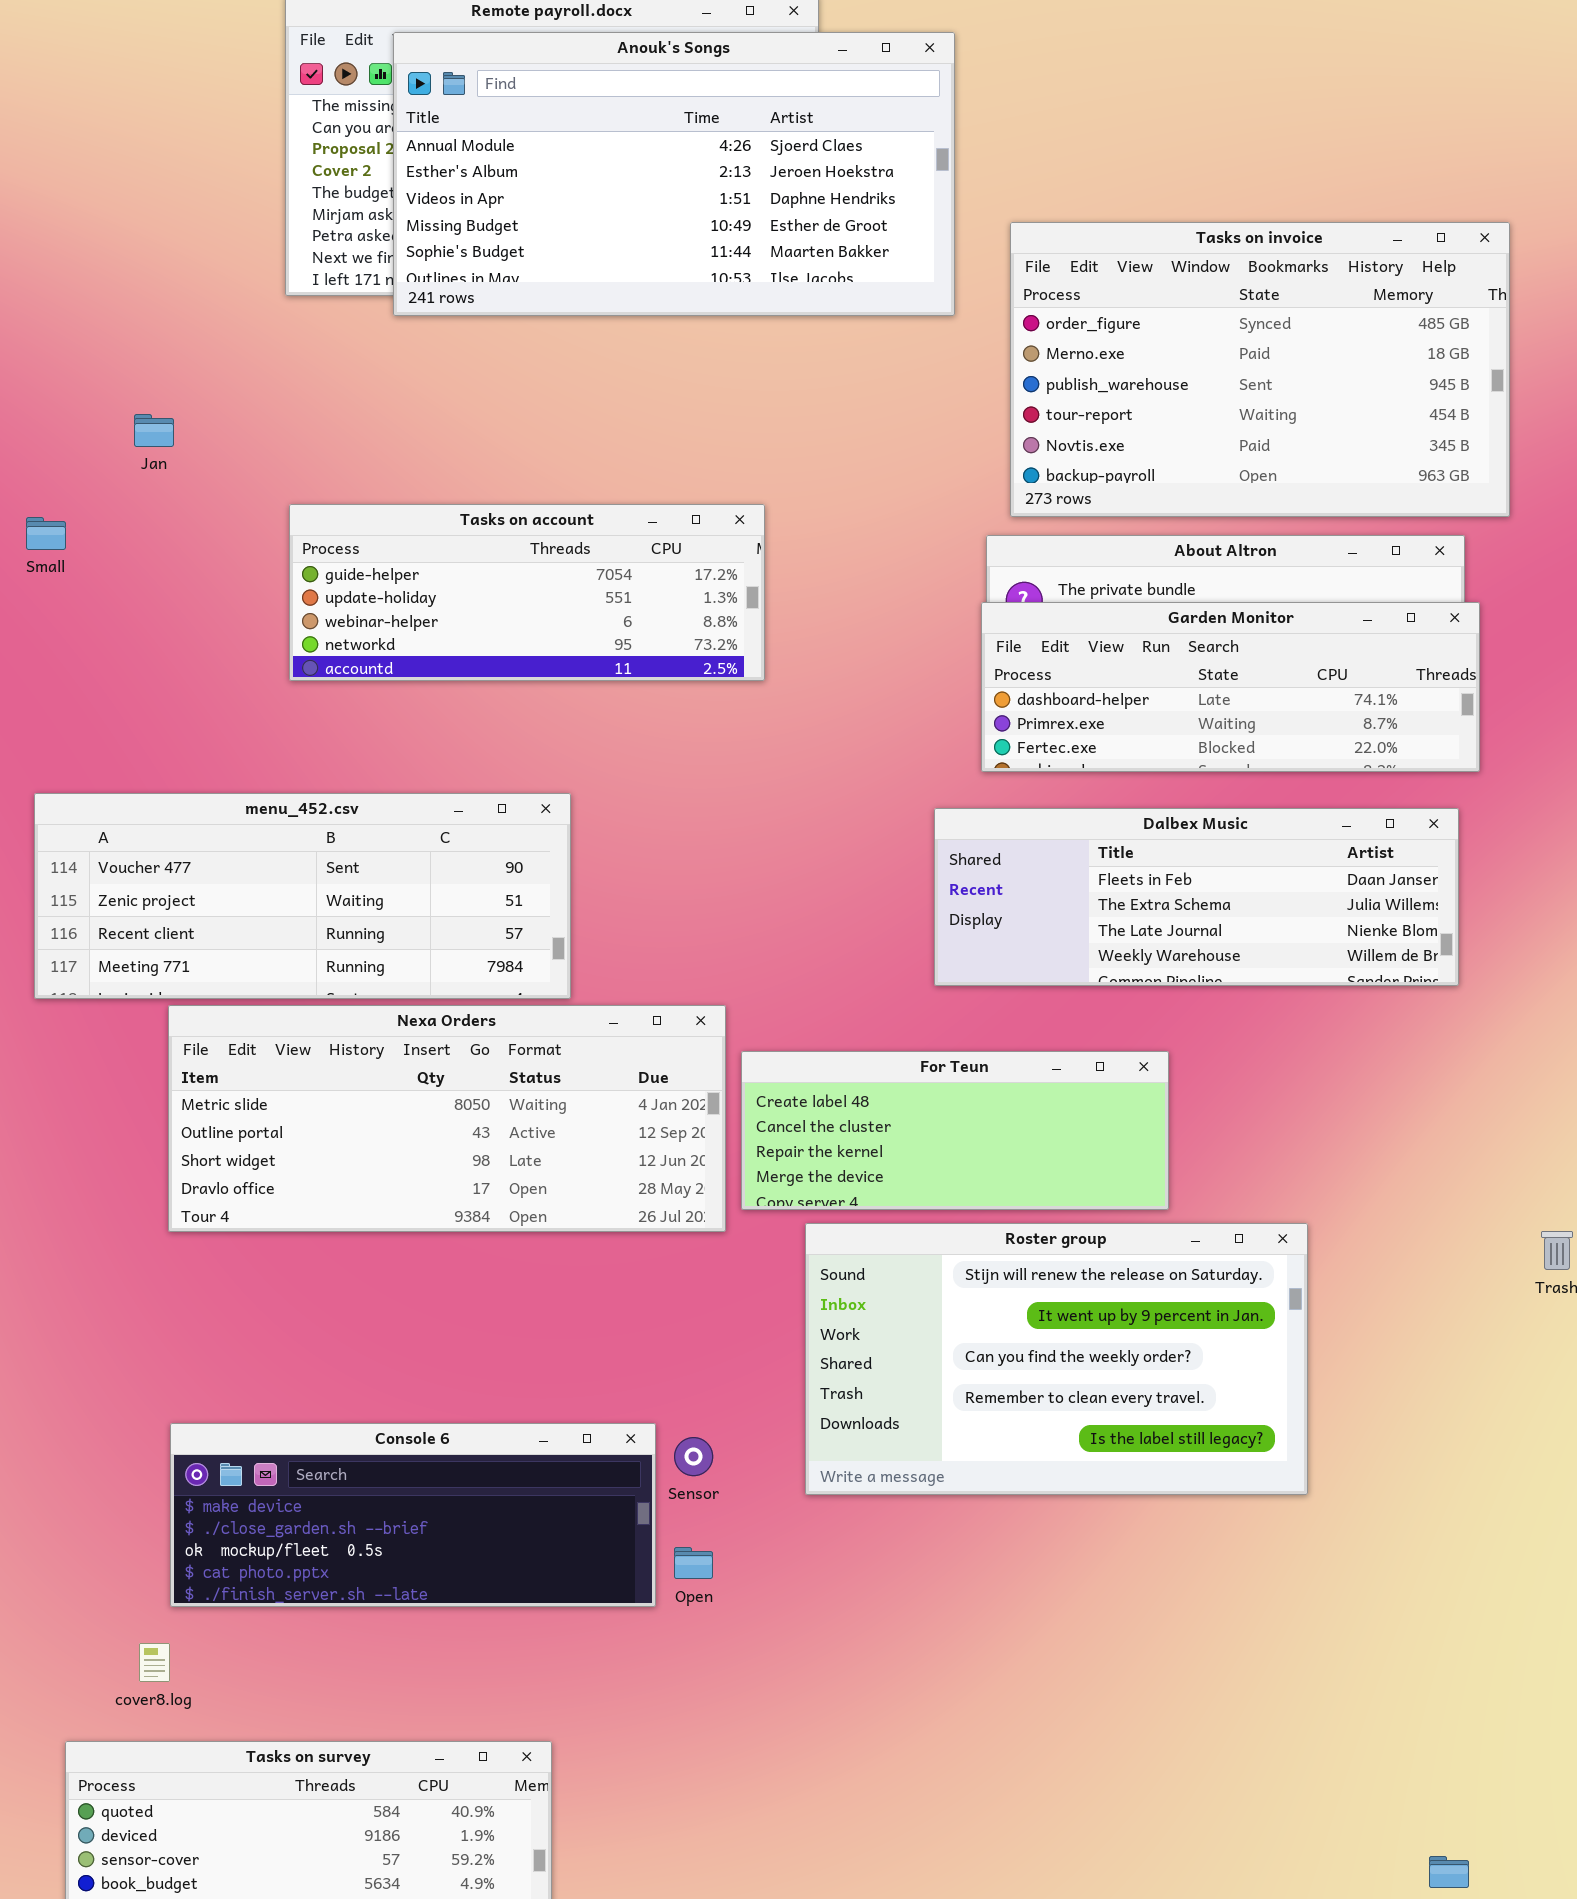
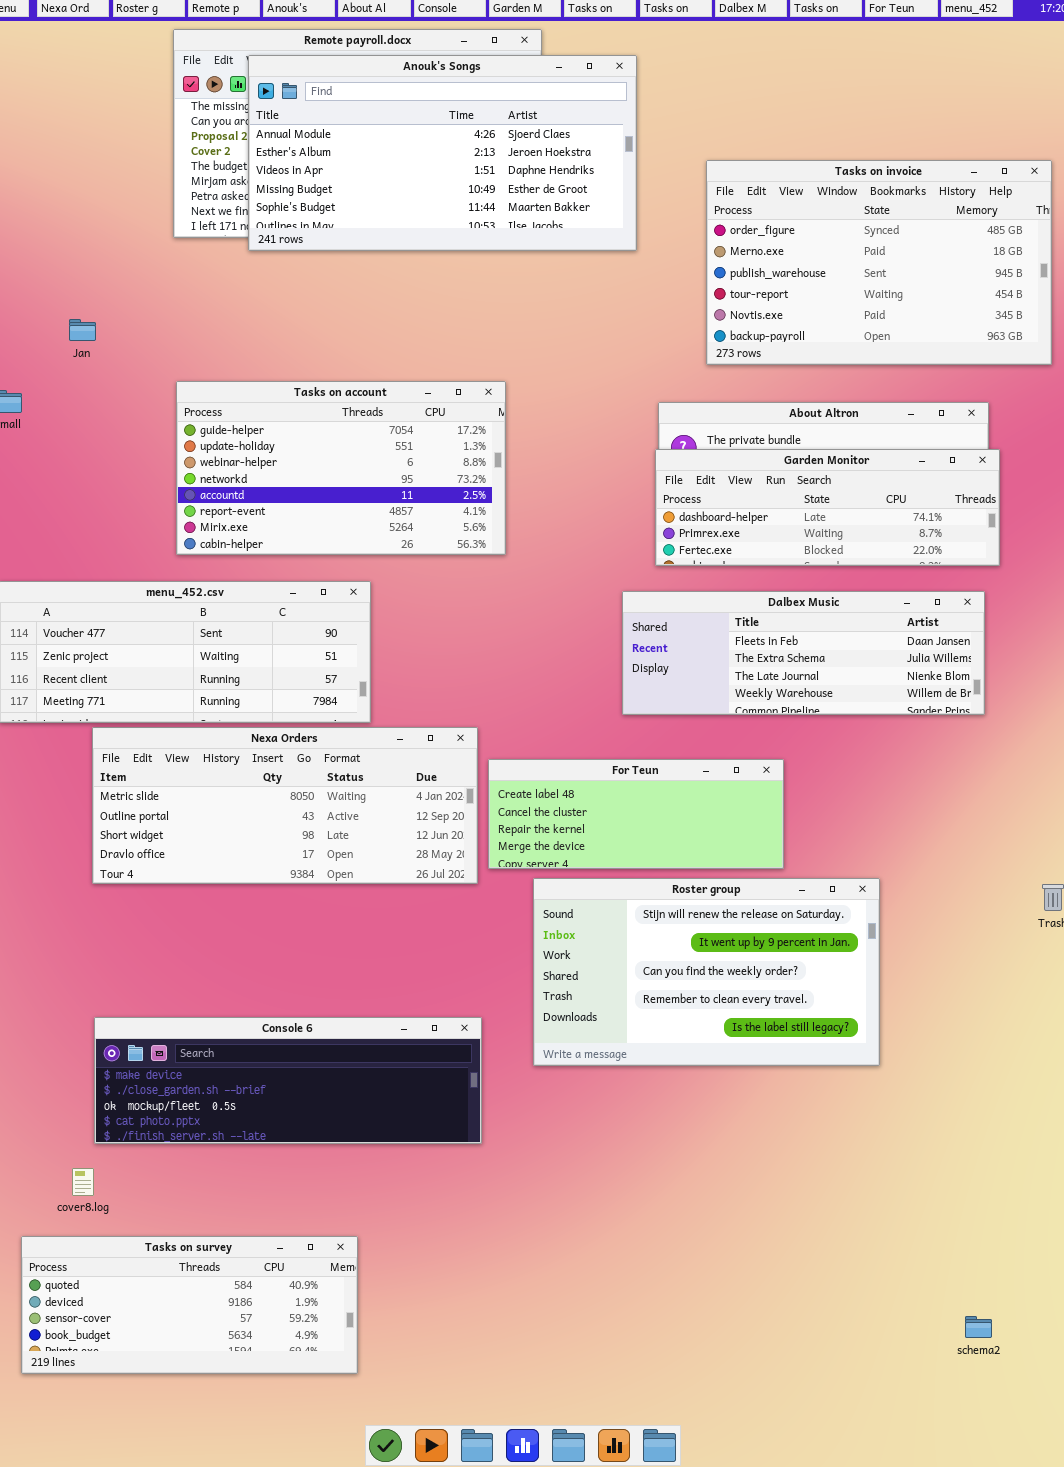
Tasks on invoice: [1010,222,1510,517] -> [706,160,1052,365], moved
Tasks on account: [289,504,765,681] -> [176,381,506,555], resized
Console 6: [170,1423,656,1607] -> [94,1017,482,1144], resized

